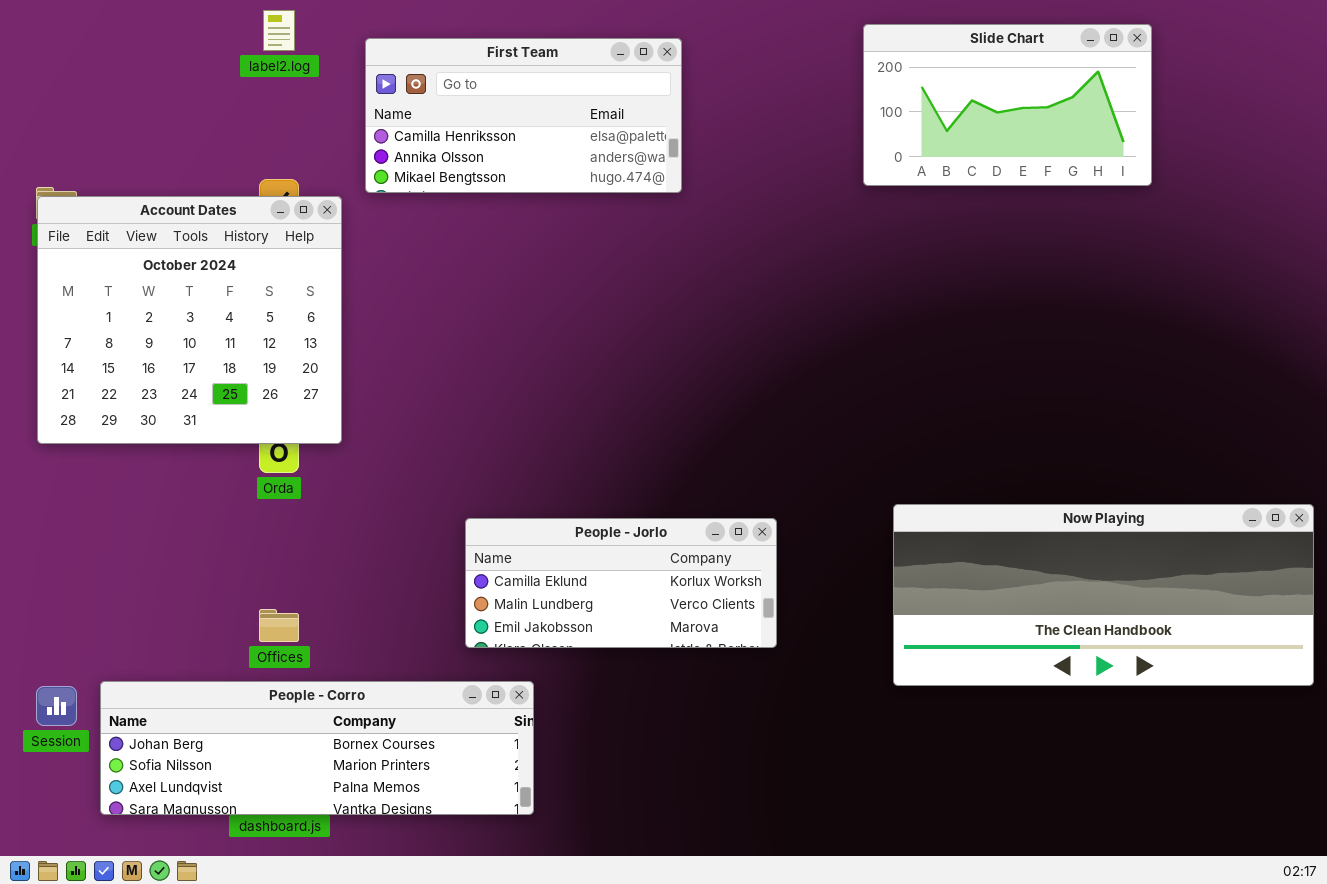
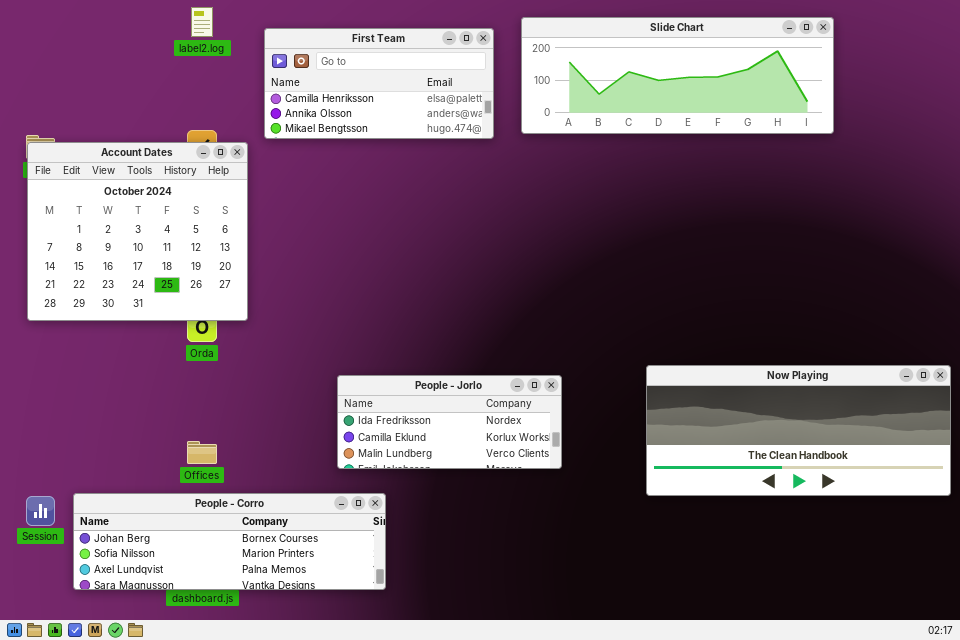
Slide Chart: [863,24,1152,186] -> [521,17,834,134], resized
People - Jorlo: [465,518,777,648] -> [337,375,562,469], scrolled up 1 row

